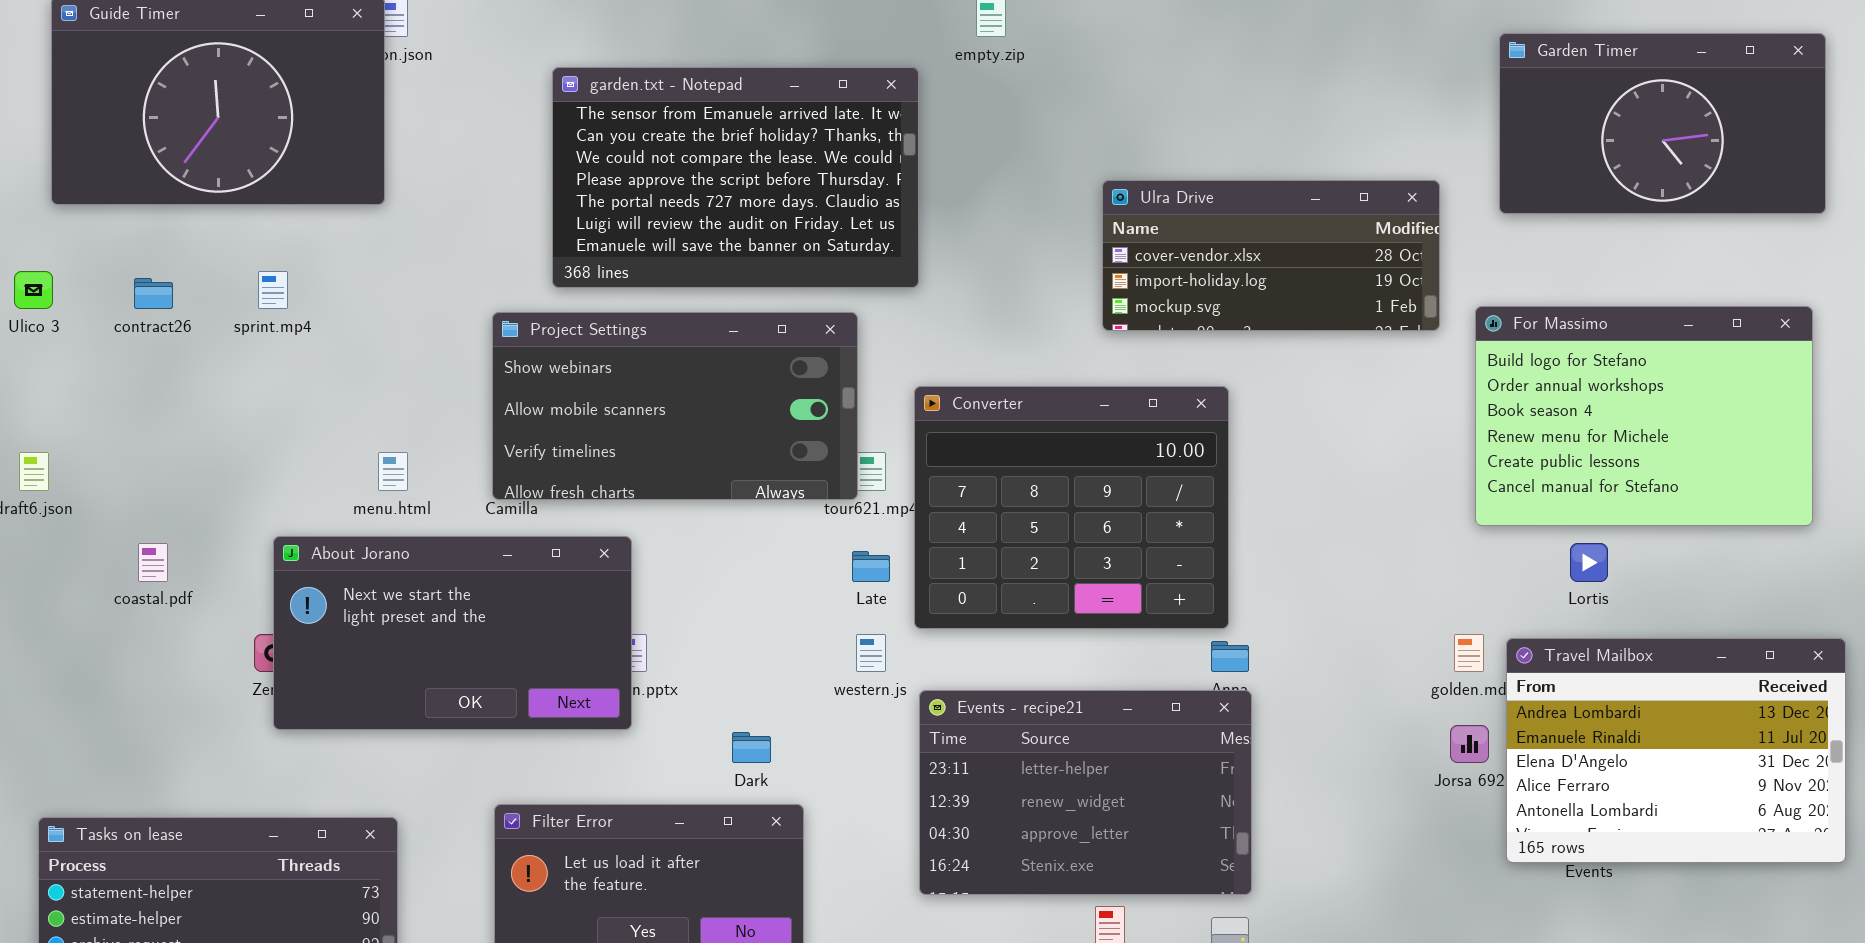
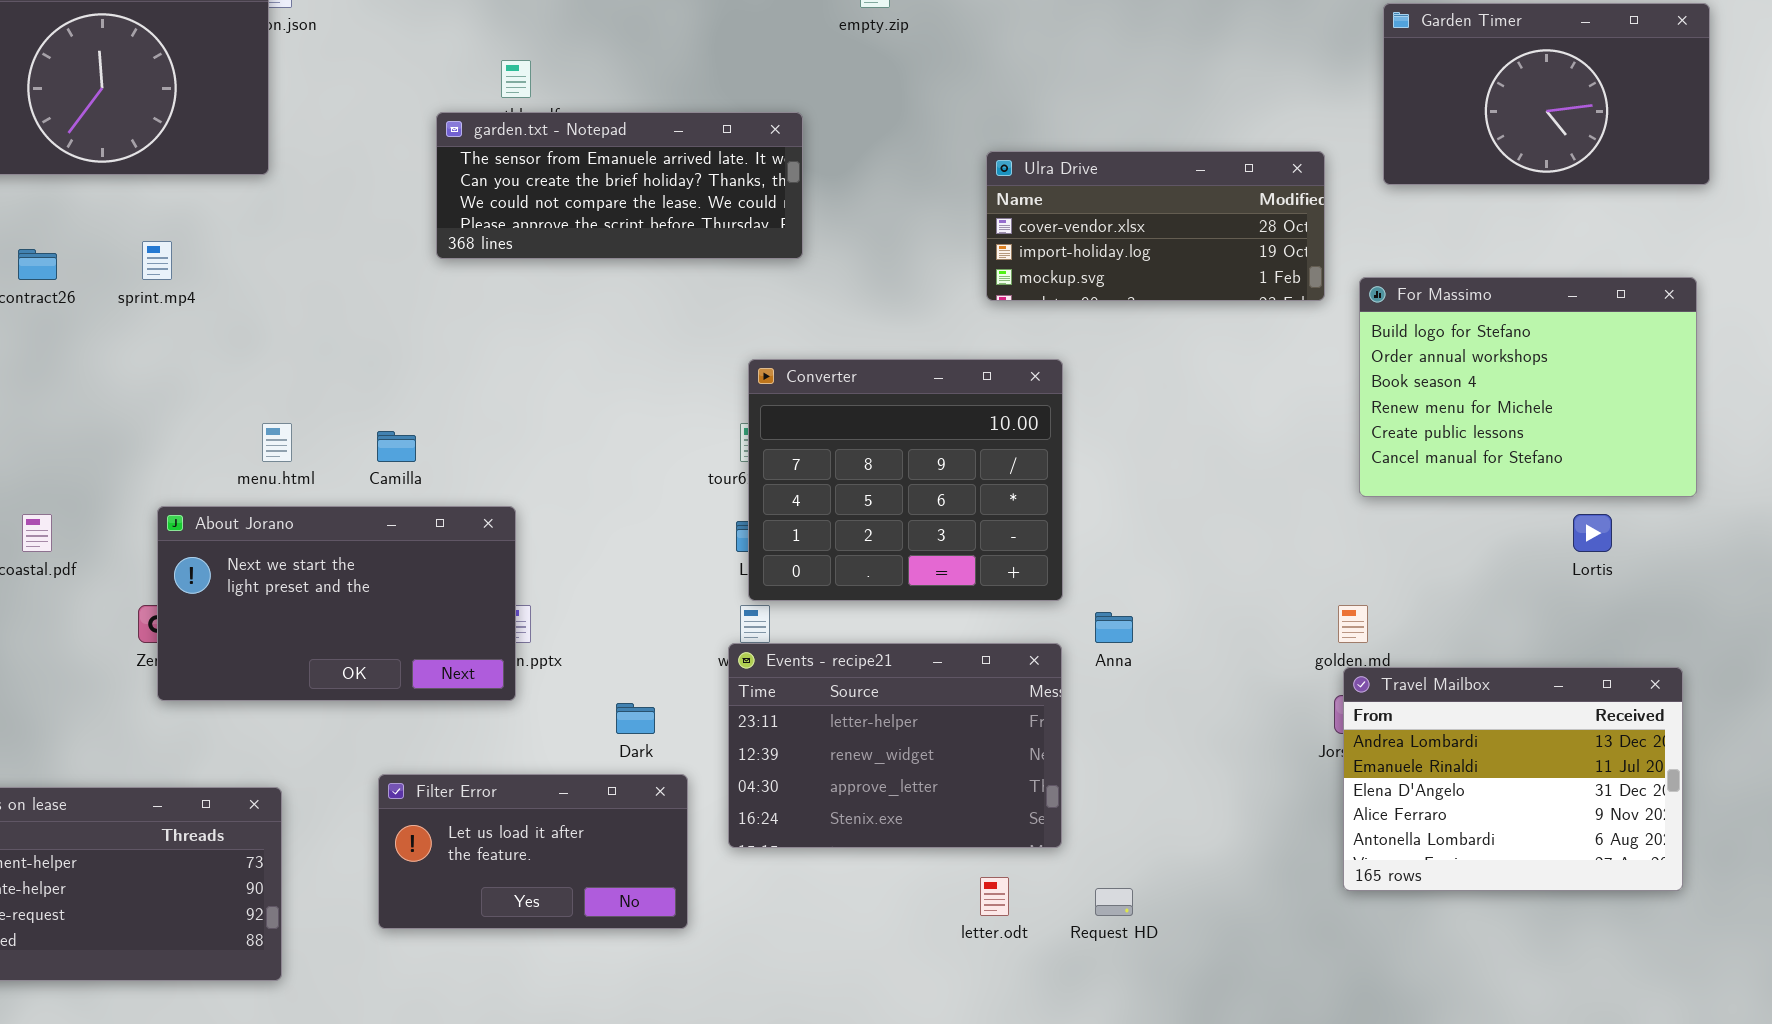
garden.txt - Notepad: [552,67,919,288] -> [436,112,803,259], resized
Project Settings: [492,312,858,500] -> none, closed
Converter: [914,386,1229,629] -> [748,359,1063,601], moved
Lortis: [1570,543,1608,582] -> [1573,514,1612,552], moved
Travel Mailbox: [1506,638,1846,863] -> [1343,667,1683,891], moved
Events - recipe21: [919,690,1252,895] -> [728,643,1062,848], moved

